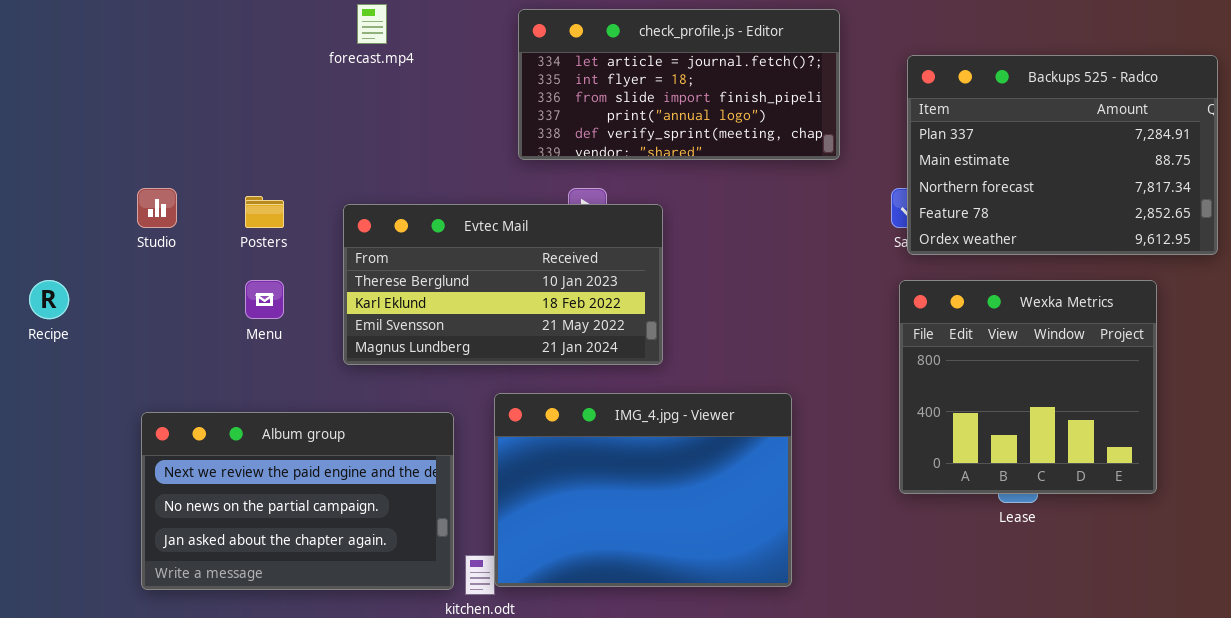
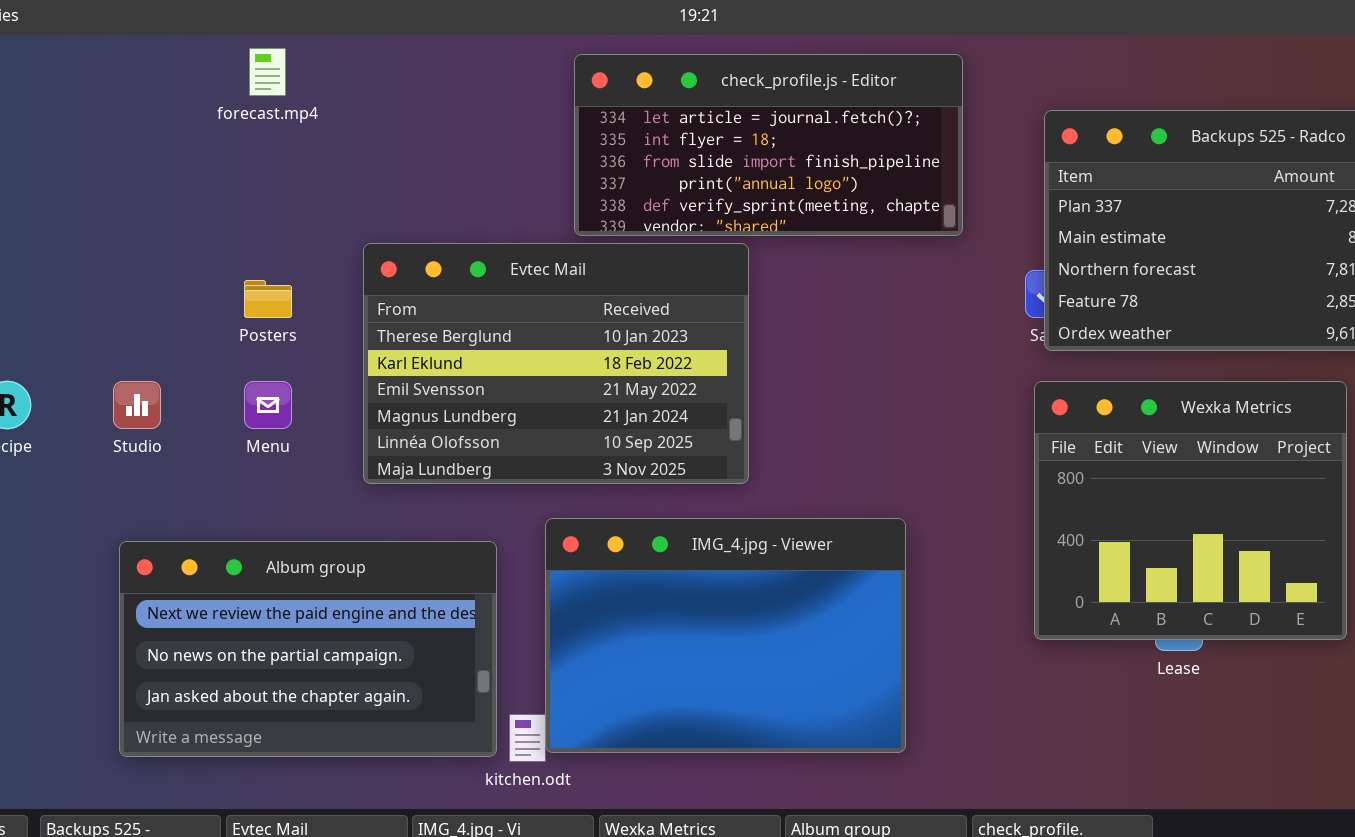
forecast.mp4: [357,4,387,44] -> [249,48,286,96], moved
Studio: [137,188,177,228] -> [113,381,161,429], moved
Evtec Mail: [343,204,663,365] -> [363,243,749,484], resized

